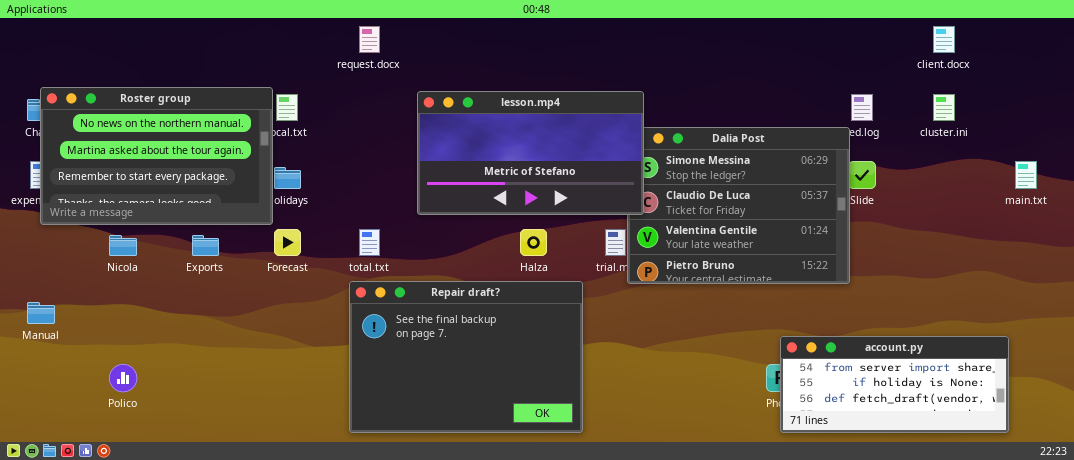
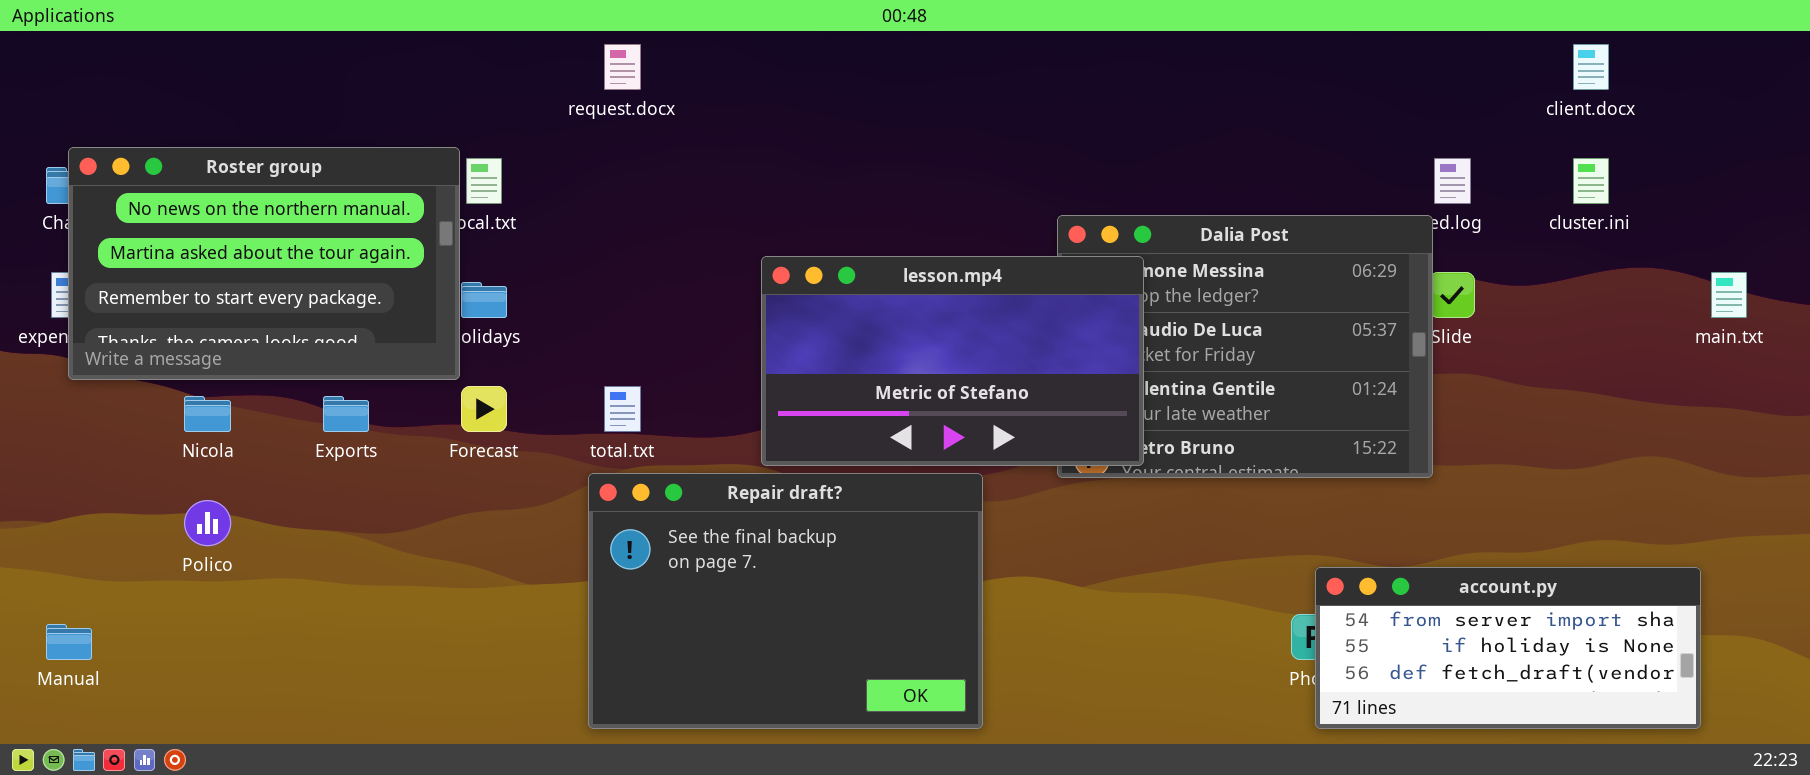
lesson.mp4: [417,91,644,215] -> [761,256,1144,466], moved
Manual: [27,302,55,324] -> [46,624,92,660], moved
Polico: [109,364,137,392] -> [184,500,231,546], moved

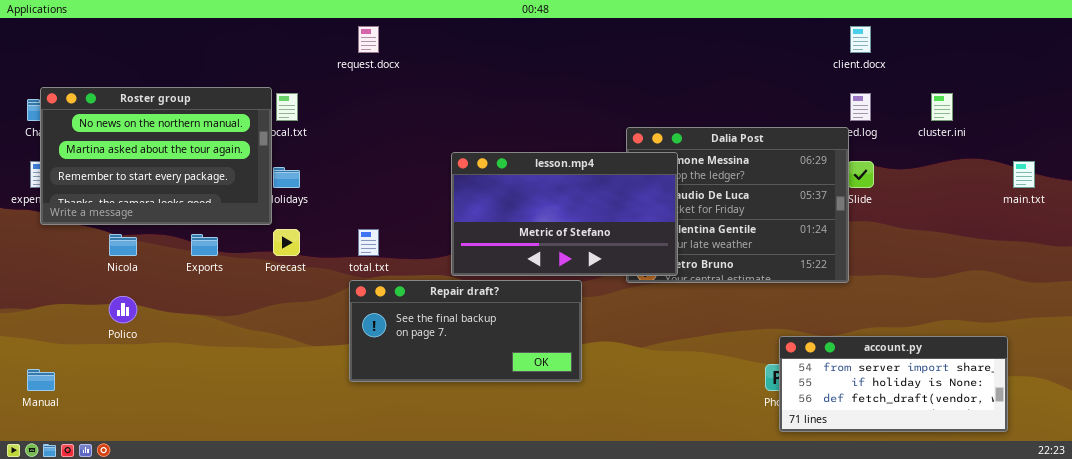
client.docx: [1573,44,1609,90] -> [850,26,871,53], moved
Repair draft?: [588,473,983,729] -> [349,280,582,382], resized

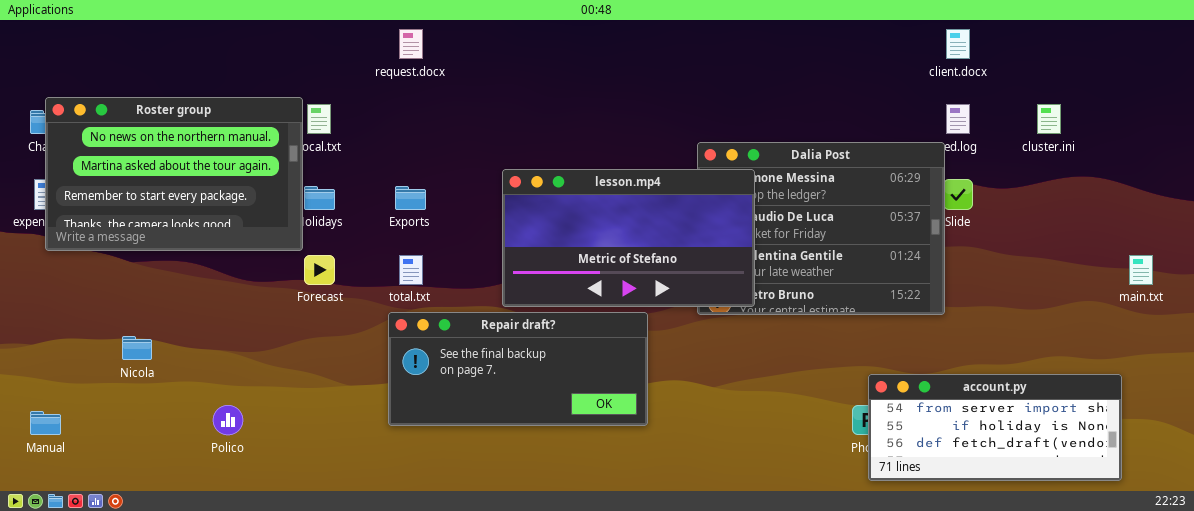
main.txt: [1013,161,1035,188] -> [1129,255,1153,285], moved
Nicola: [109,234,137,256] -> [122,336,152,360], moved
Exports: [191,234,218,256] -> [395,186,426,210], moved
Polico: [109,296,137,323] -> [213,405,243,435], moved

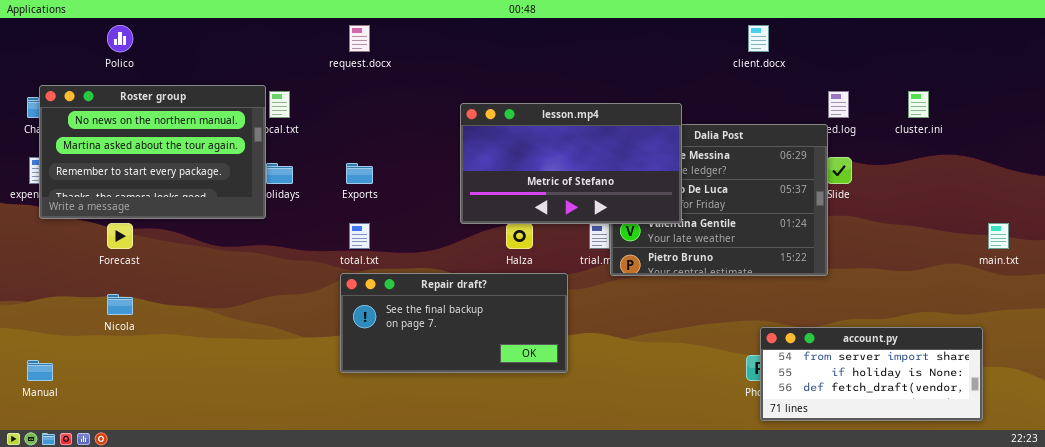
client.docx: [946,29,970,59] -> [748,25,769,52], moved
lesson.mp4: [502,169,755,307] -> [460,103,682,224], moved
Forecast: [304,255,335,285] -> [107,223,133,249], moved
Polico: [213,405,243,435] -> [107,25,133,52], moved

